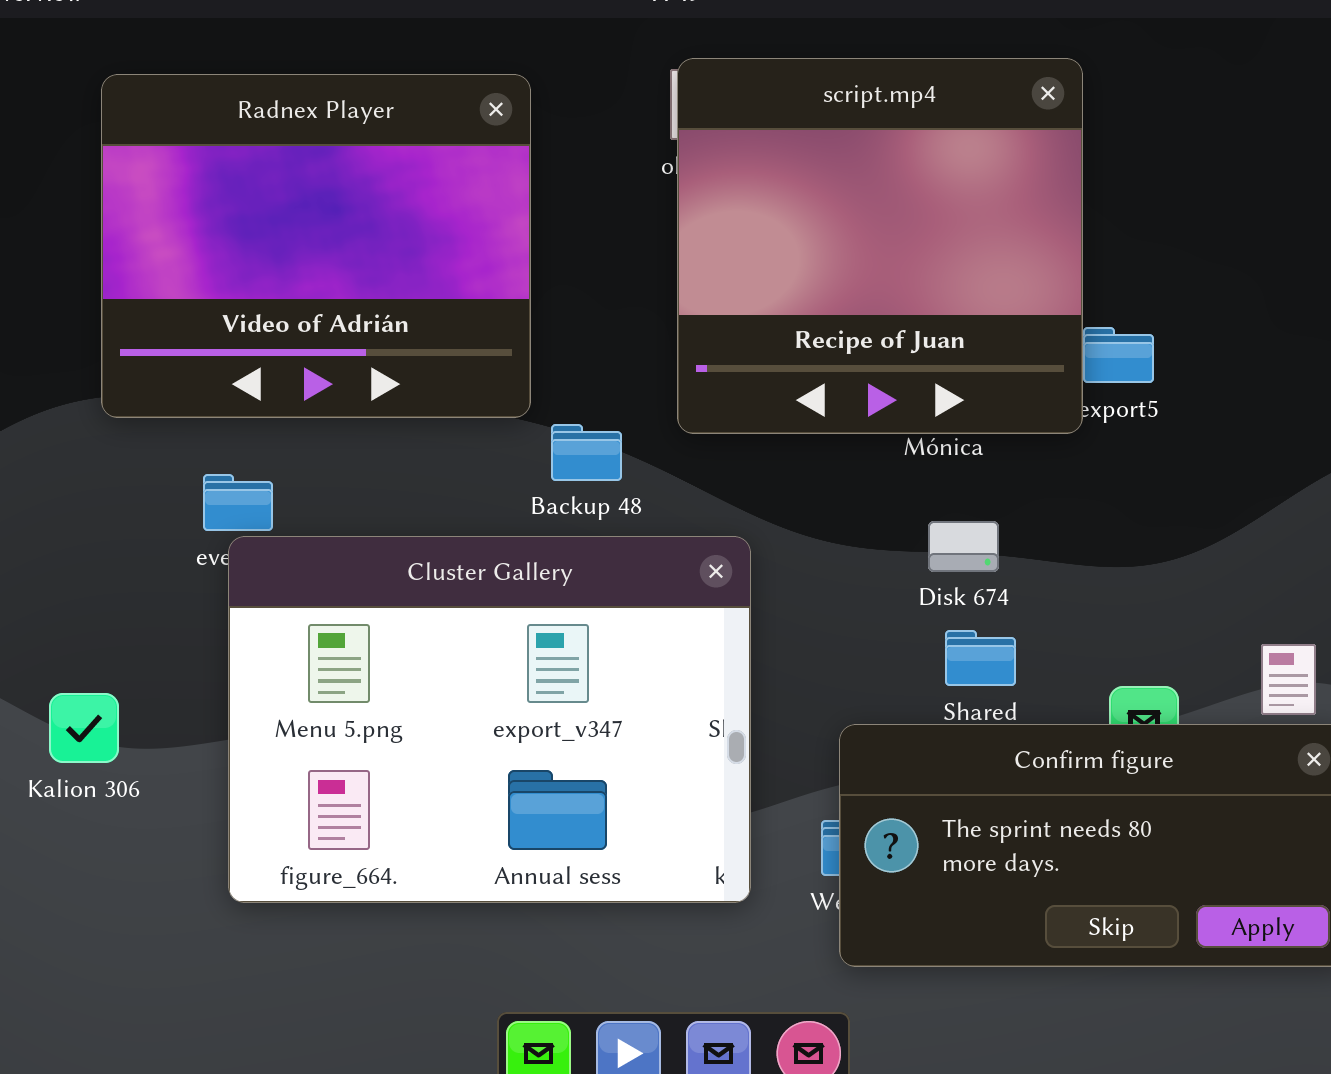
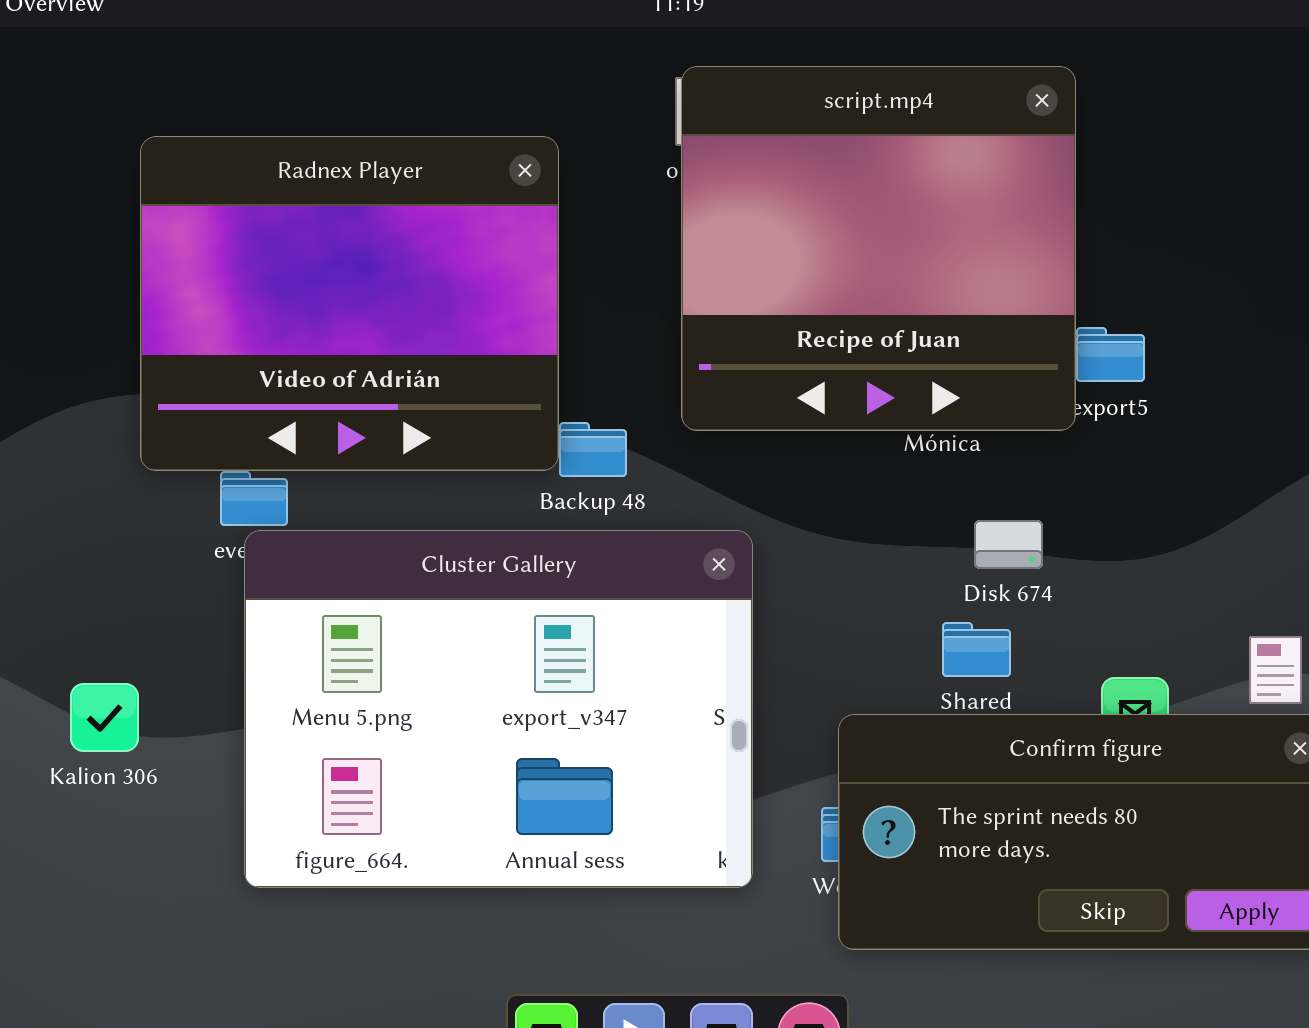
Radnex Player: [101,74,531,418] -> [140,136,559,471], moved
Disk 674: [928,521,999,572] -> [974,520,1043,569], moved

